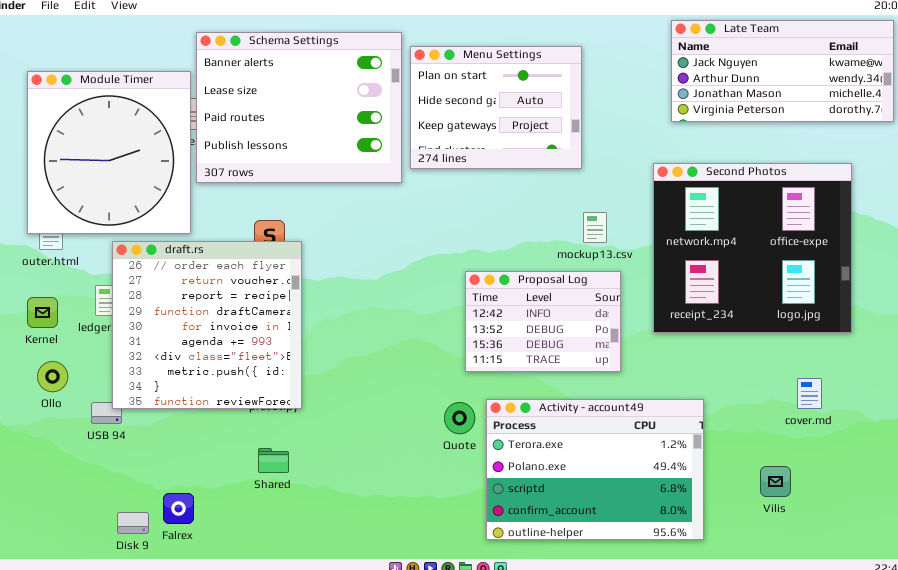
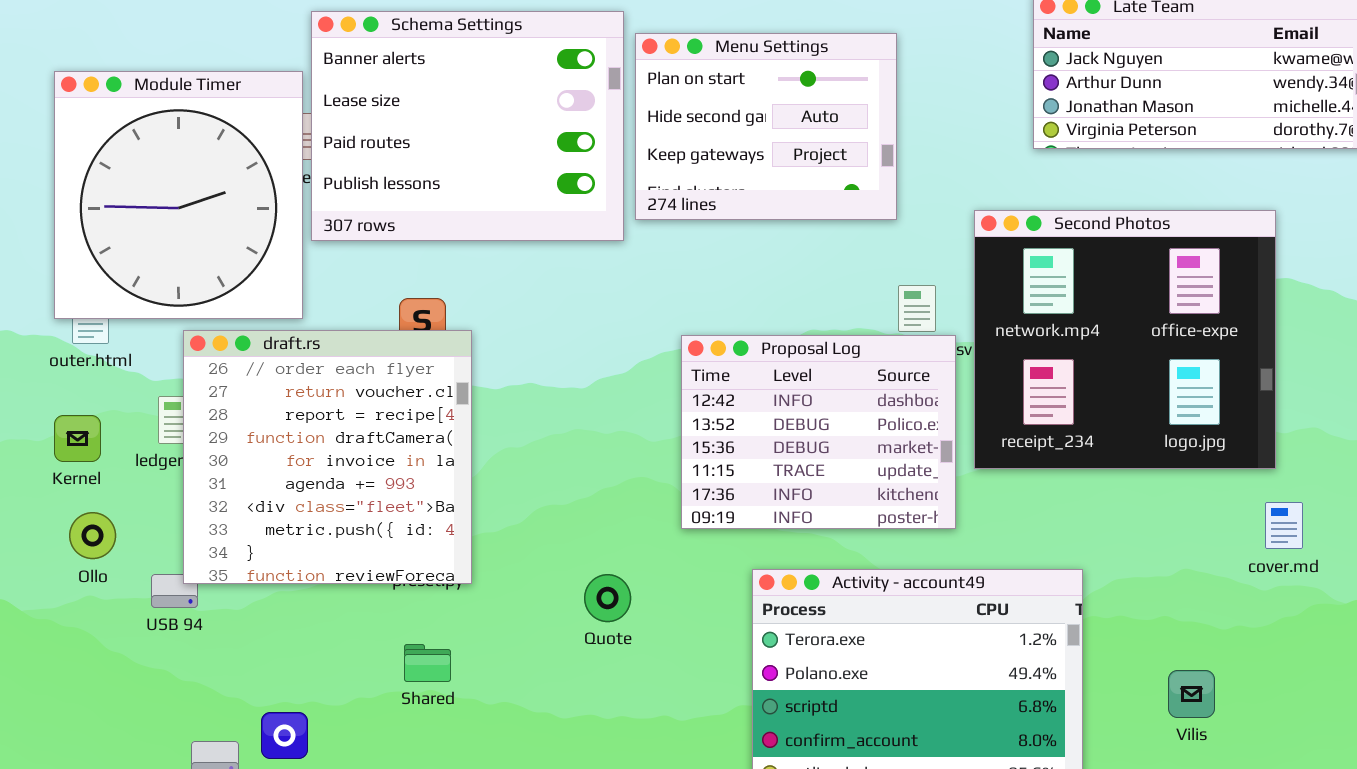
Second Photos: [653,163,852,333] -> [974,210,1276,469], moved
Proposal Log: [465,271,621,372] -> [681,335,956,529], resized
cover.md: [797,378,822,409] -> [1265,502,1303,549], moved
Quote: [444,402,475,434] -> [584,574,631,622], moved

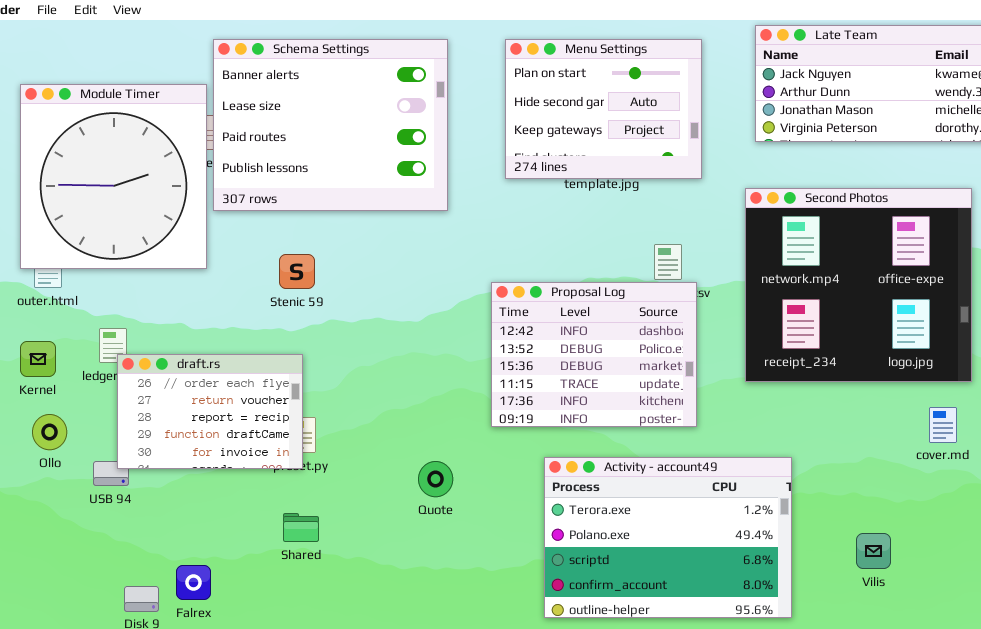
Menu Settings: [635,33,897,220] -> [505,39,702,179], moved
Second Photos: [974,210,1276,469] -> [745,188,972,382], moved
draft.rs: [183,330,472,584] -> [117,354,303,469], resized

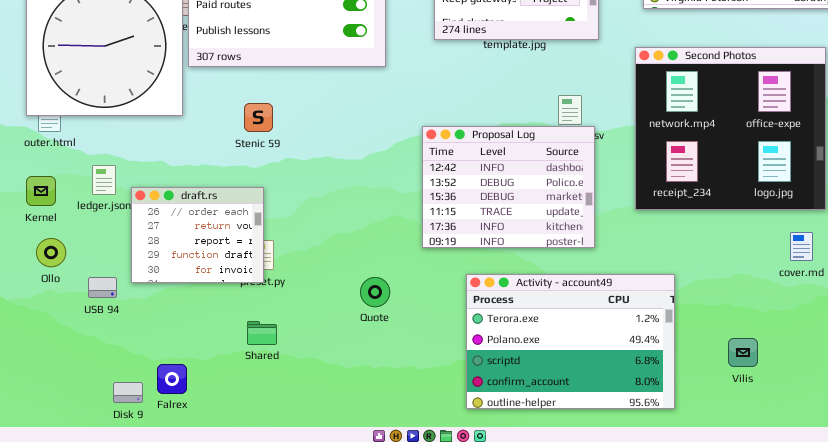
draft.rs: [117,354,303,469] -> [131,187,264,283], resized

